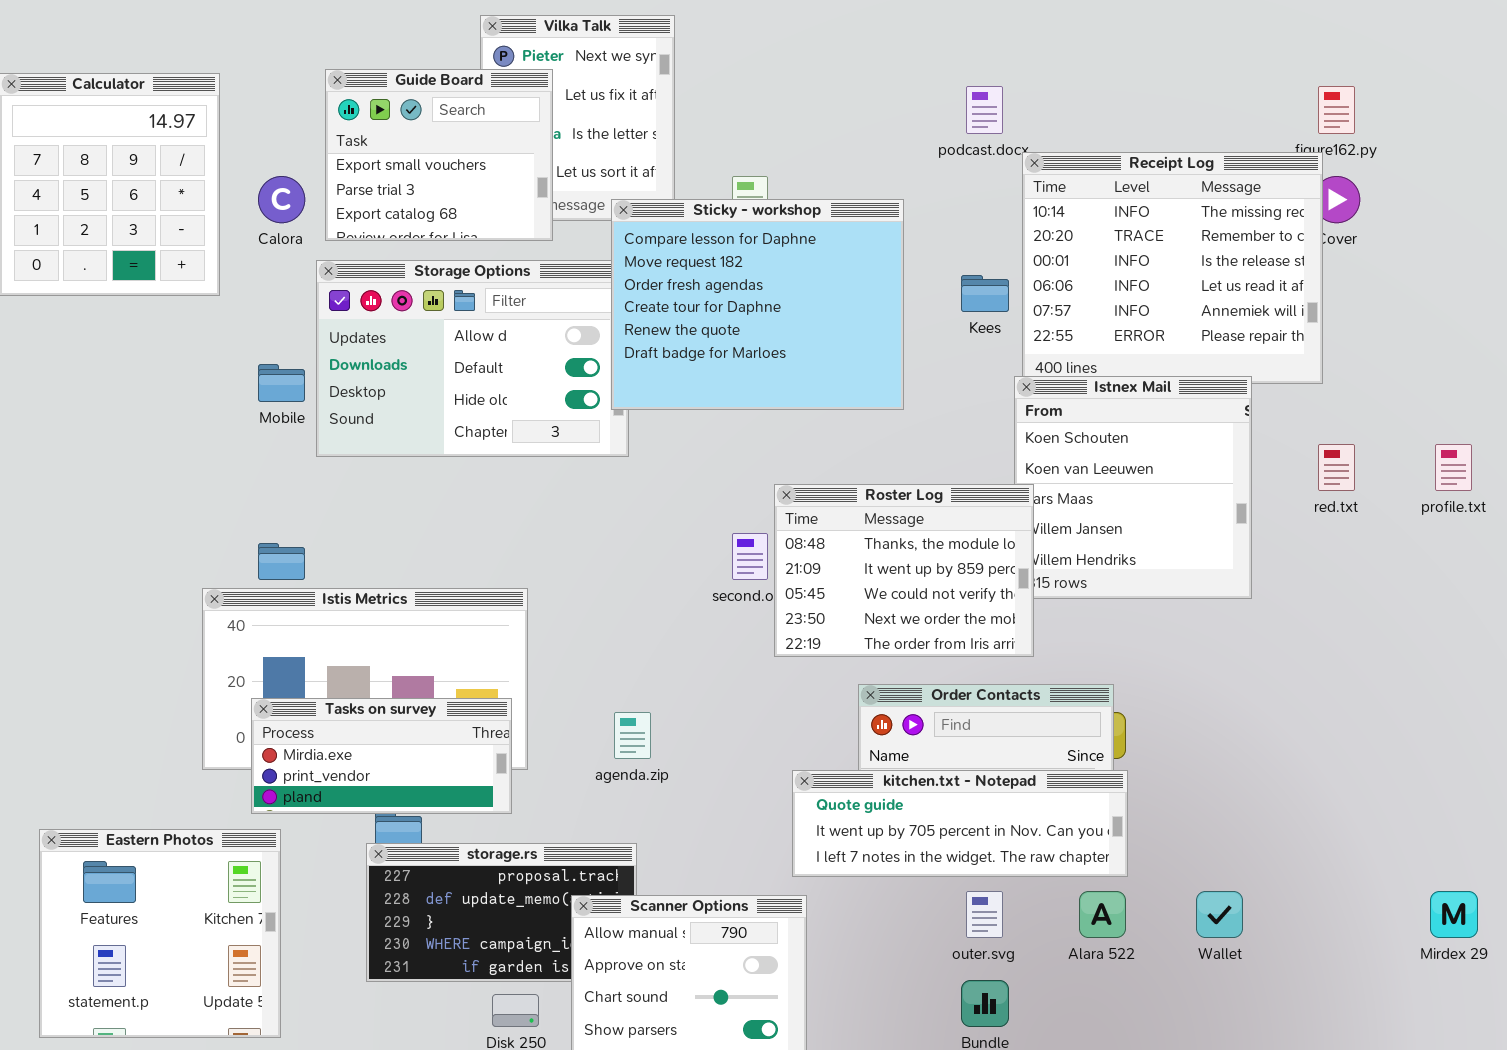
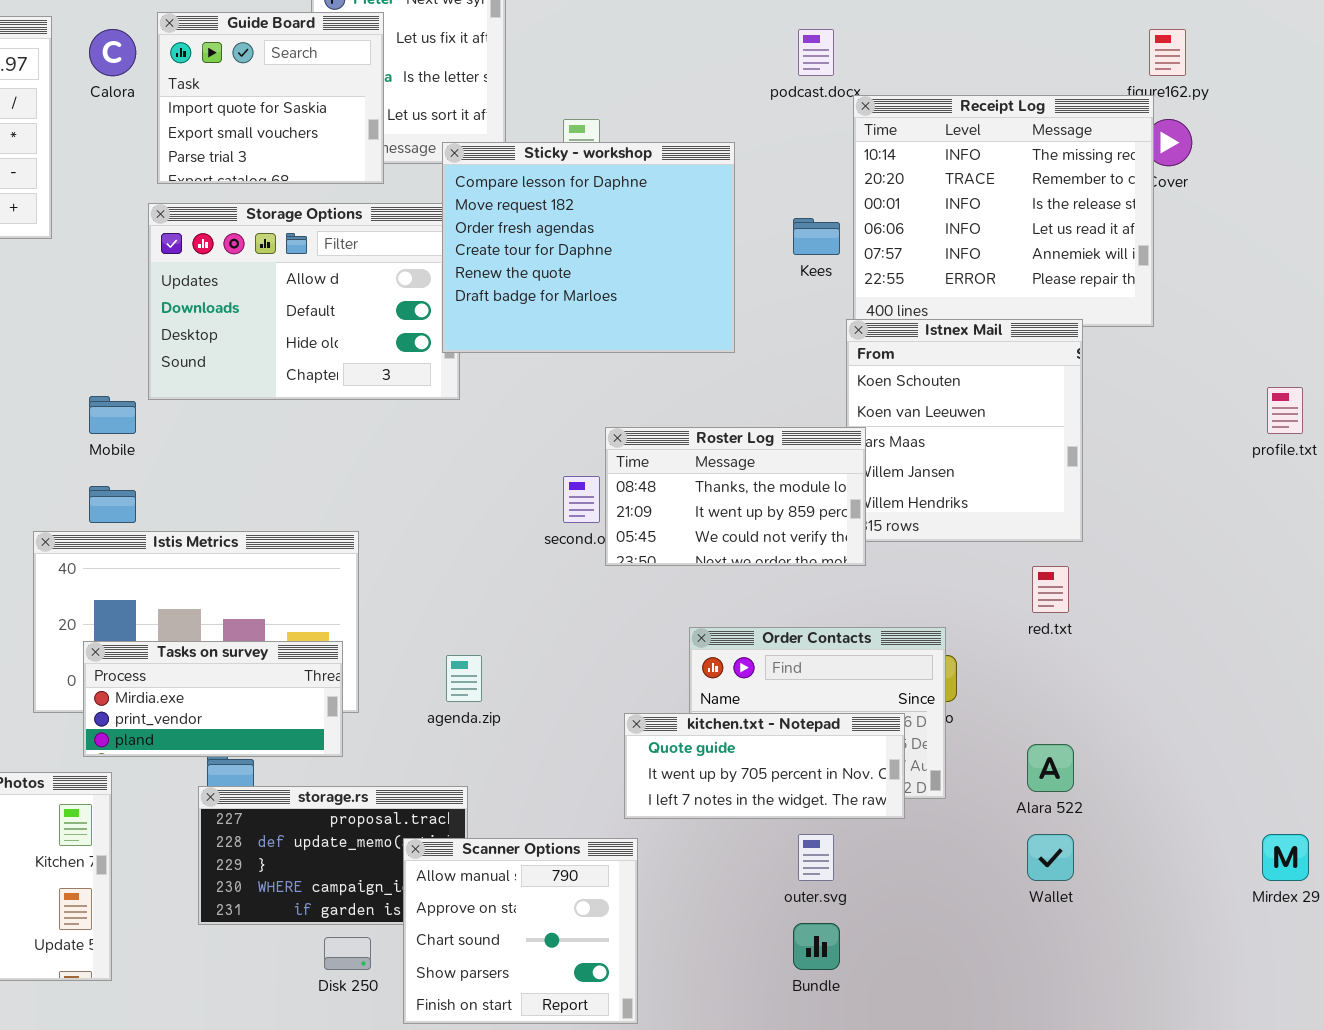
Guide Board: [325,69,553,241] -> [157,12,384,184], scrolled up 1 row
Calora: [258,176,305,223] -> [89,29,136,76], moved
Mobile: [258,364,305,402] -> [89,396,136,434], moved
red.txt: [1318,444,1355,491] -> [1032,566,1069,613], moved
Roster Log: [774,484,1034,657] -> [605,427,866,566], resized
kitchen.txt - Notepad: [792,770,1128,877] -> [624,713,905,819], resized
Alara 522: [1079,891,1126,938] -> [1027,744,1074,792], moved

